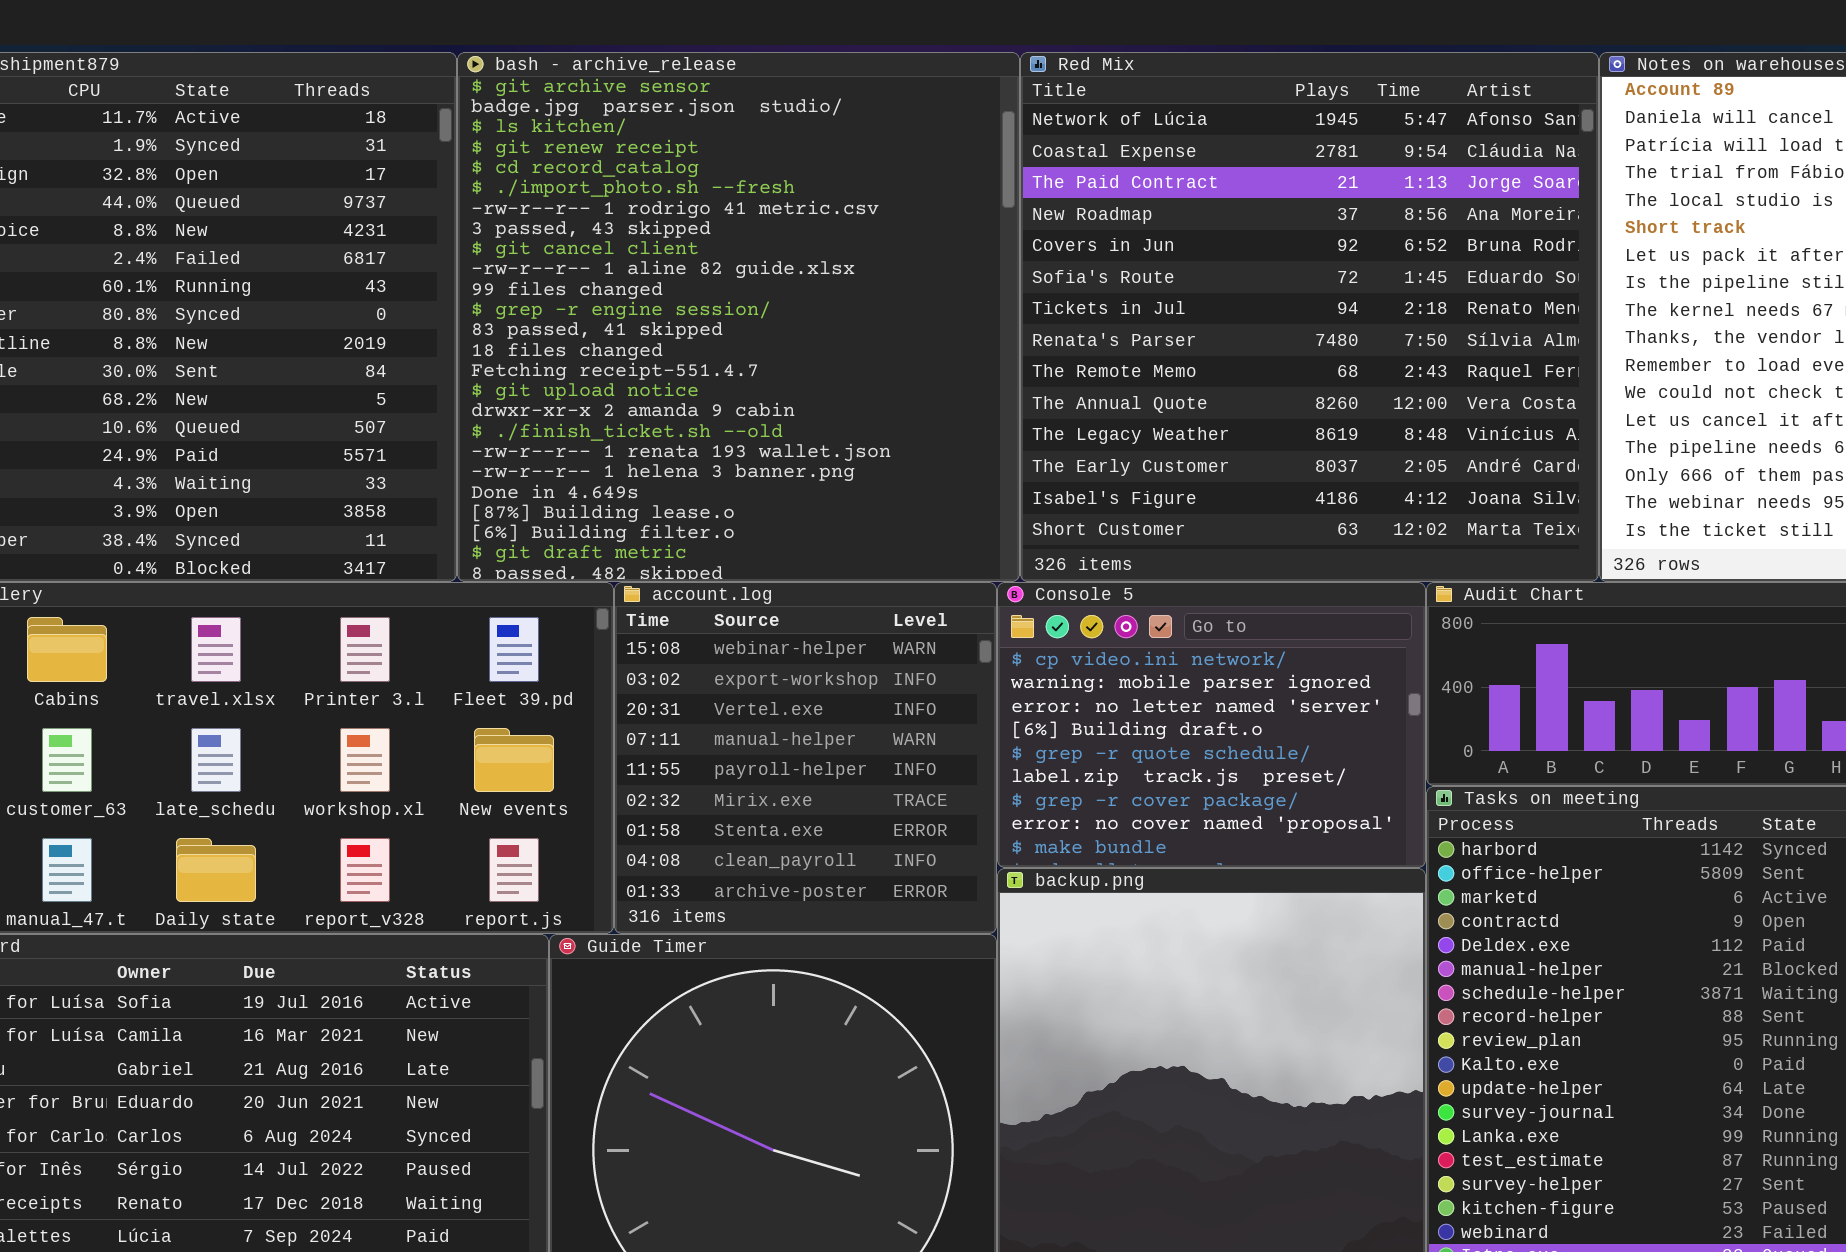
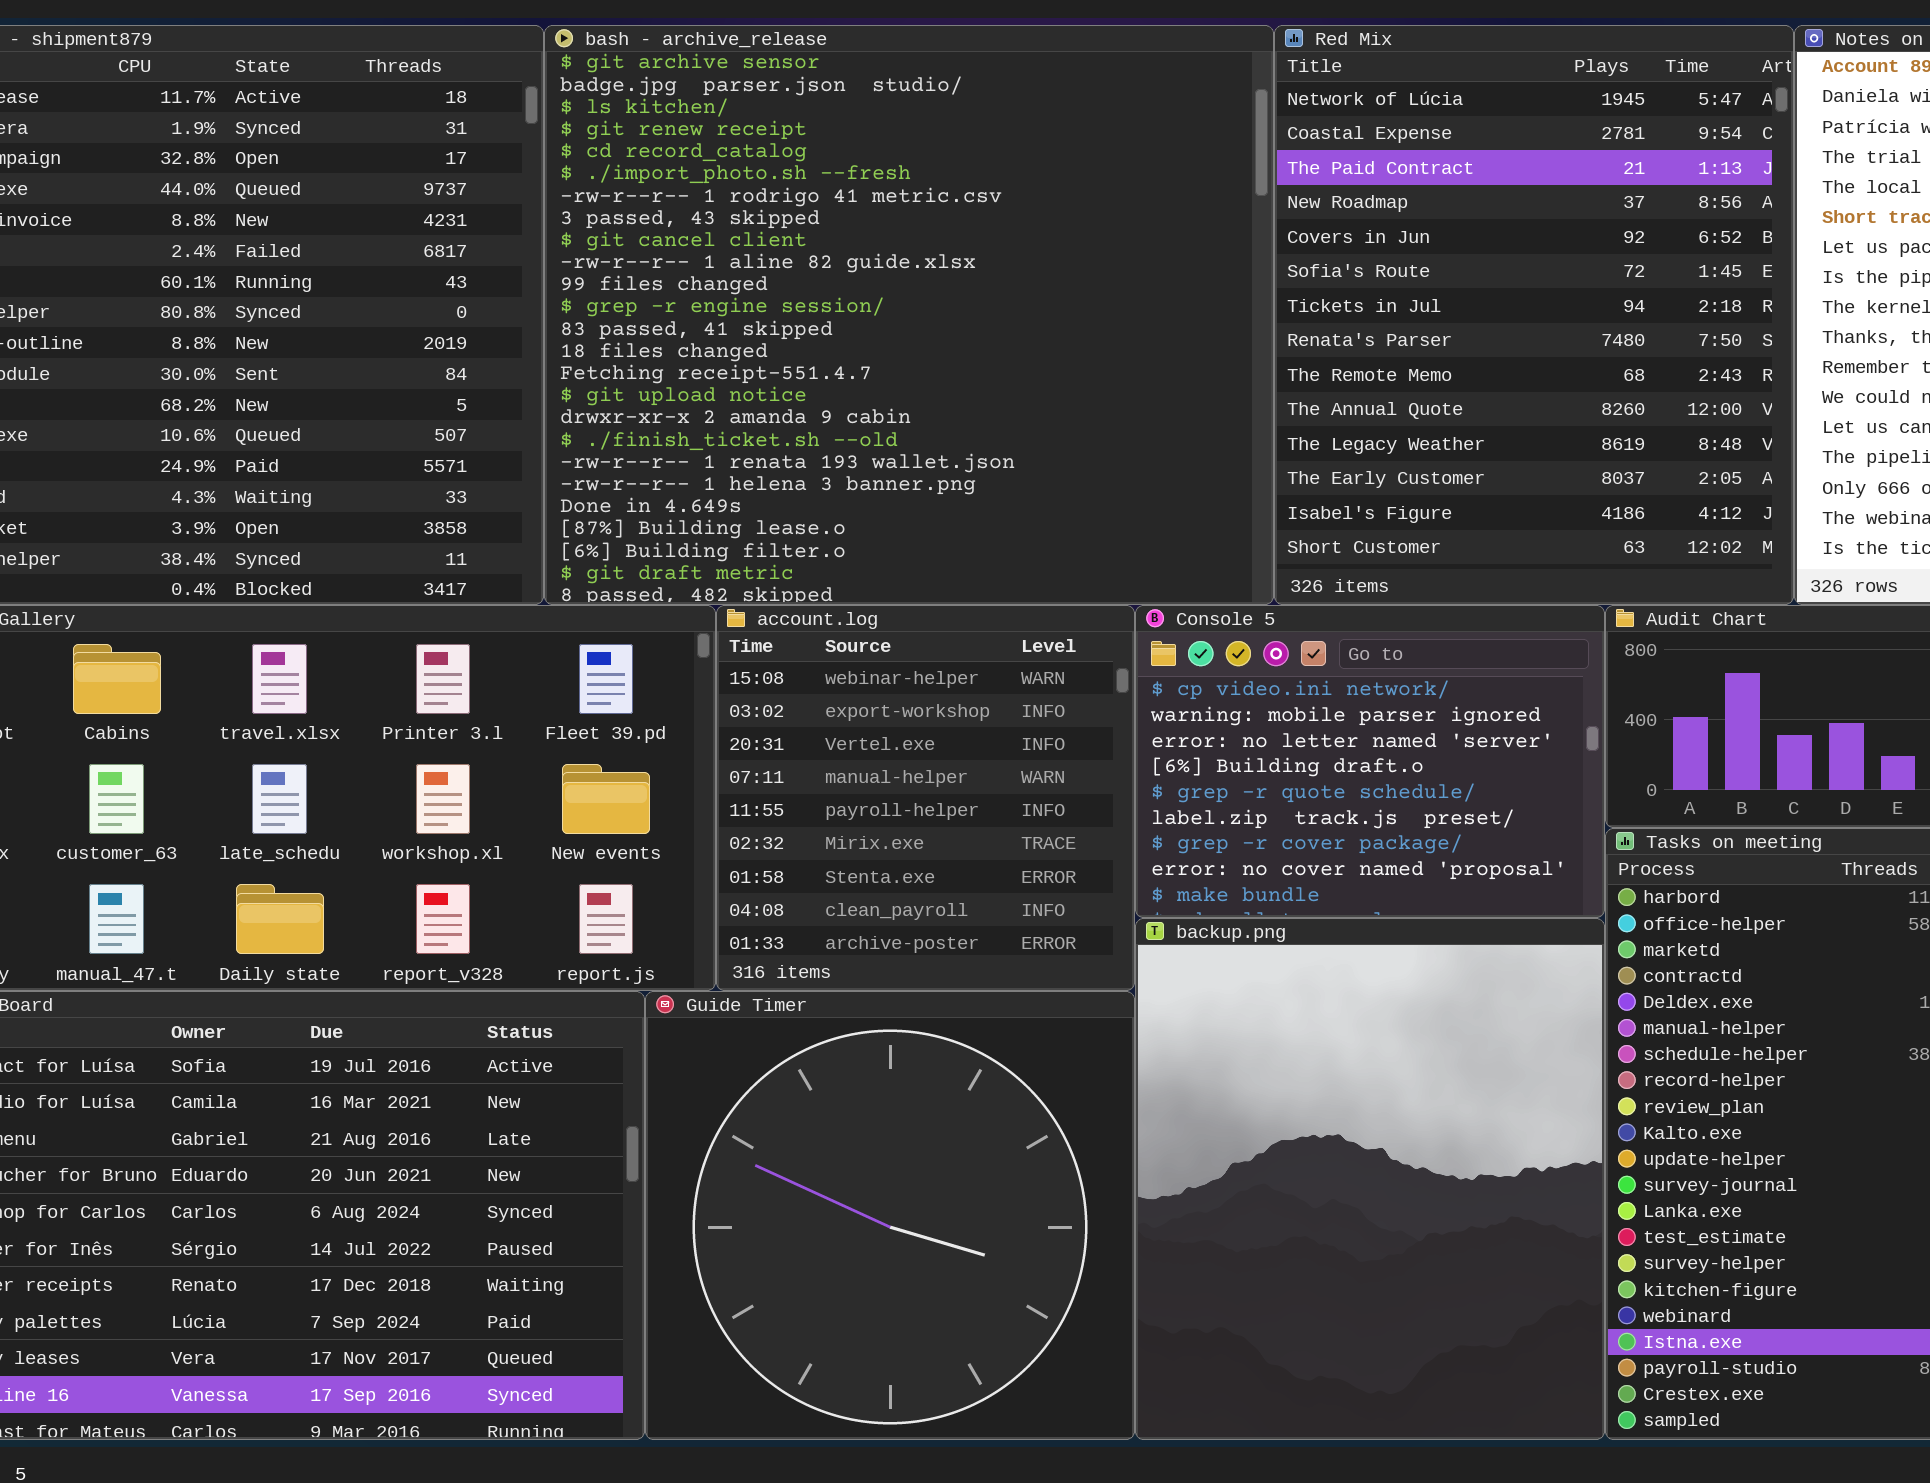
bash - archive_release: [457,52,1020,582] -> [544,25,1274,605], resized
Red Mix: [1020,52,1599,582] -> [1274,25,1794,605], resized

